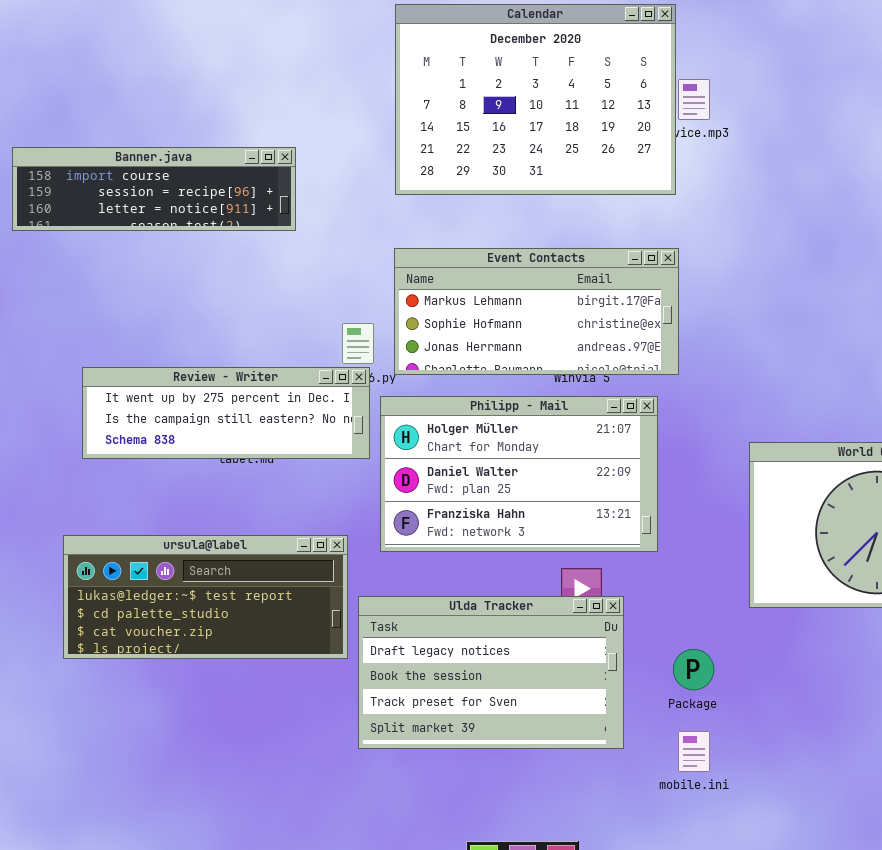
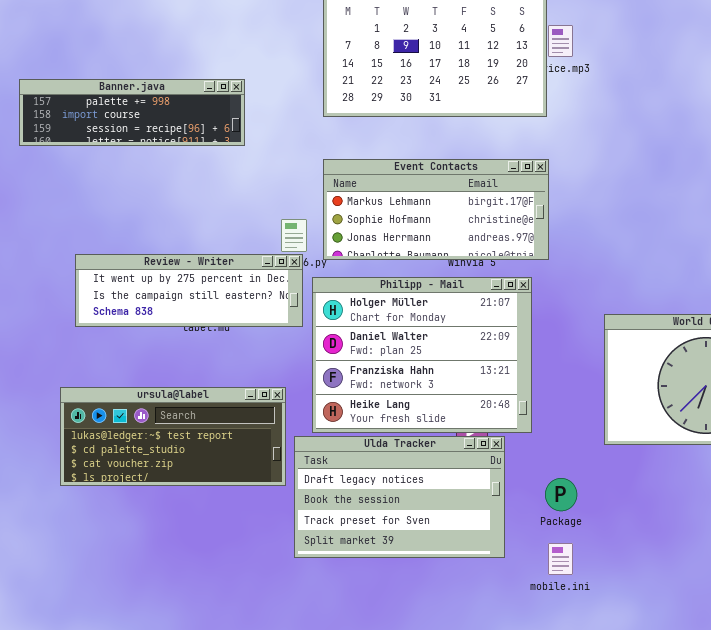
Banner.java: [12,147,296,231] -> [19,79,245,146], scrolled up 1 row
Philipp - Mail: [380,396,658,552] -> [312,277,532,433], resized

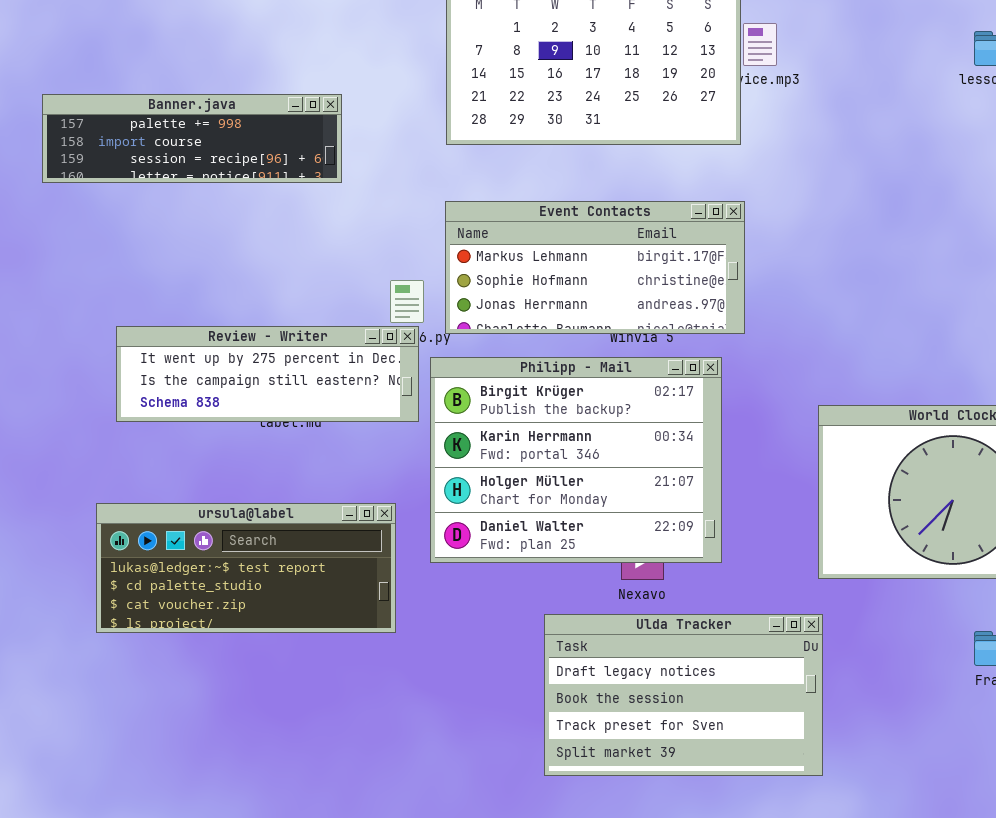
Philipp - Mail: [312,277,532,433] -> [430,357,722,563], scrolled up 2 rows
Ulda Tracker: [294,436,505,558] -> [544,614,823,776], moved

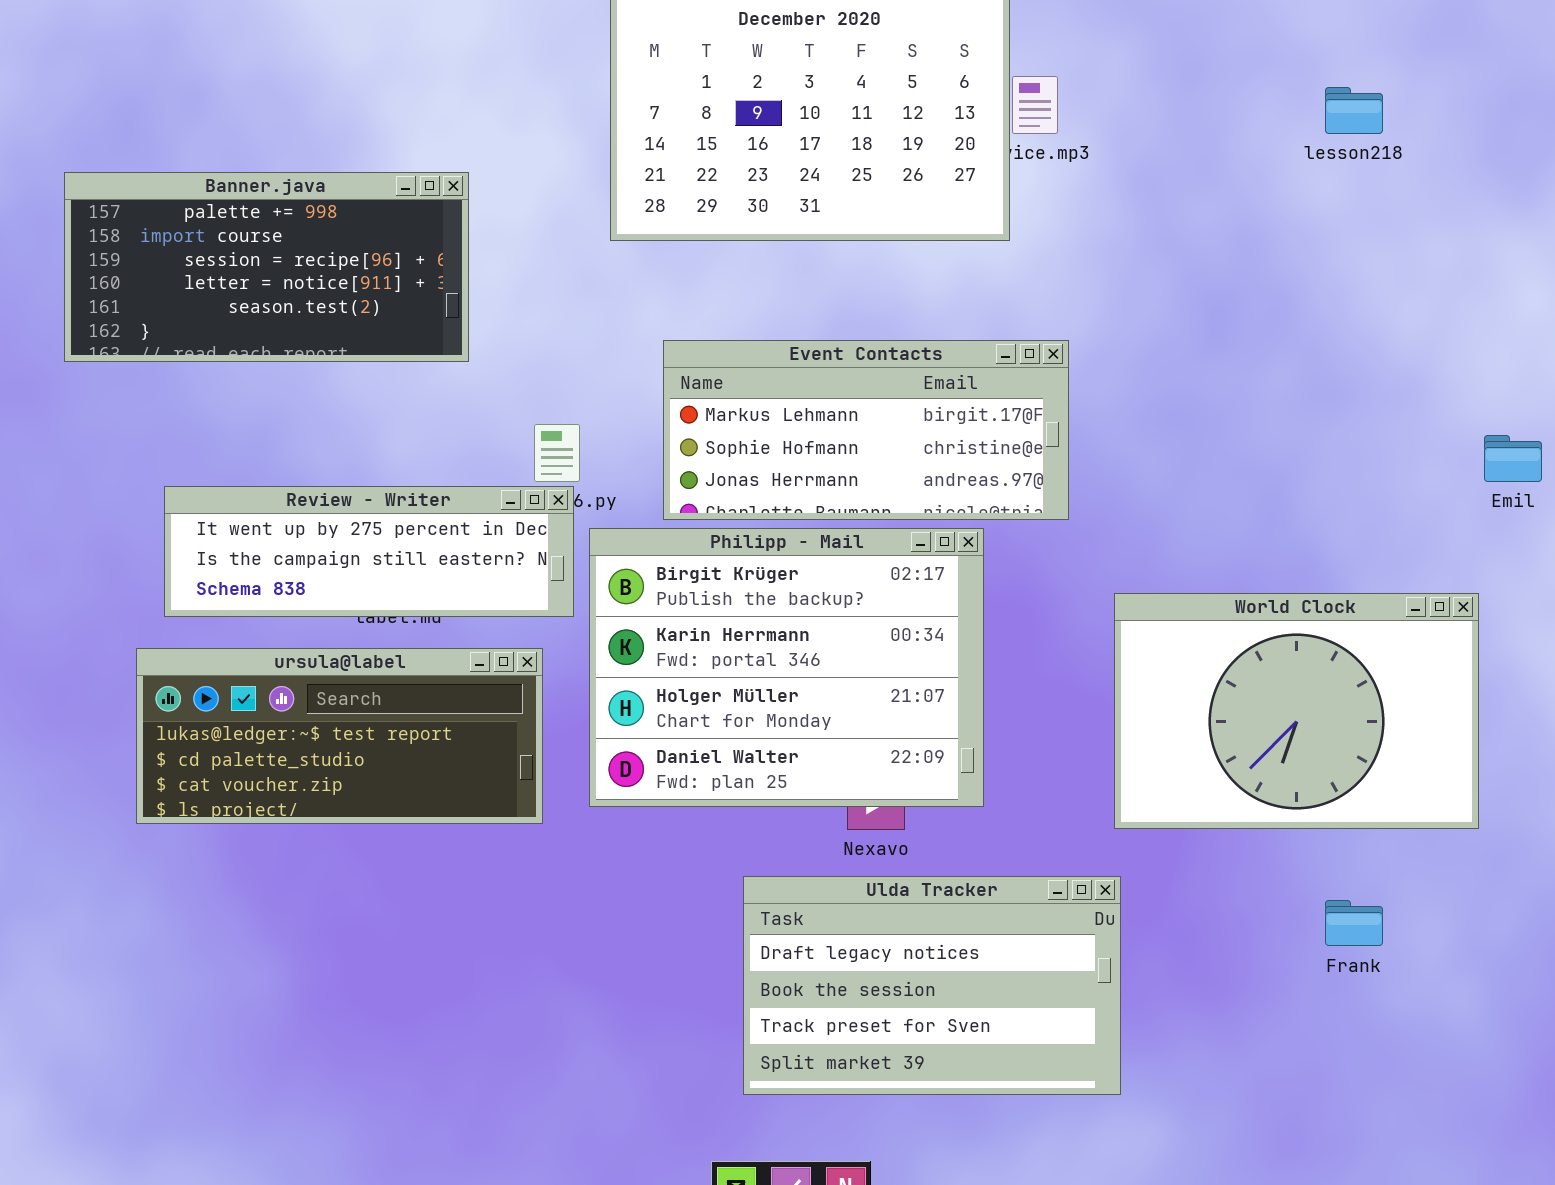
Banner.java: [42,94,342,183] -> [64,172,469,362], resized
Event Contacts: [445,201,745,334] -> [663,340,1069,520], moved
ursula@label: [96,503,396,633] -> [136,648,543,824], moved

